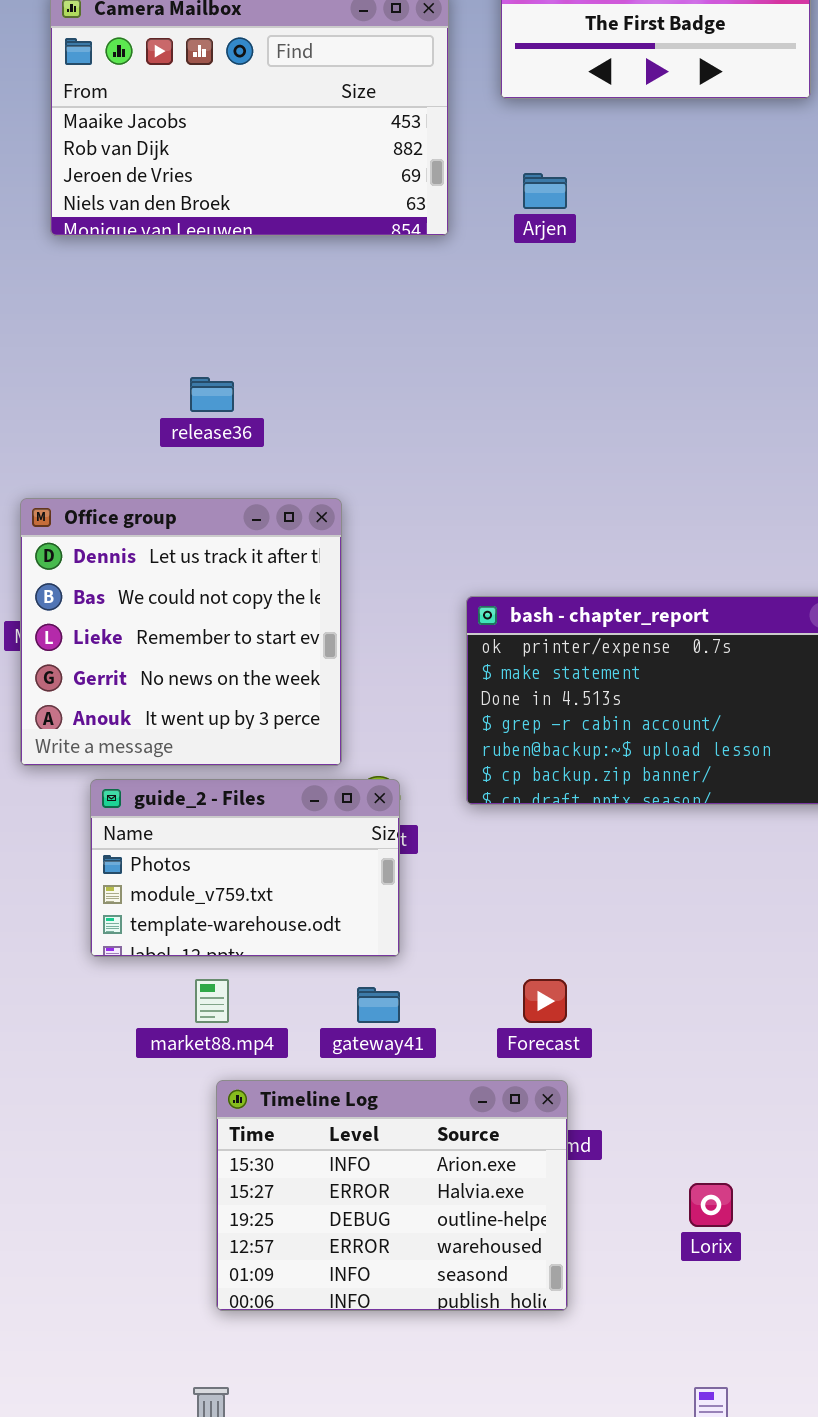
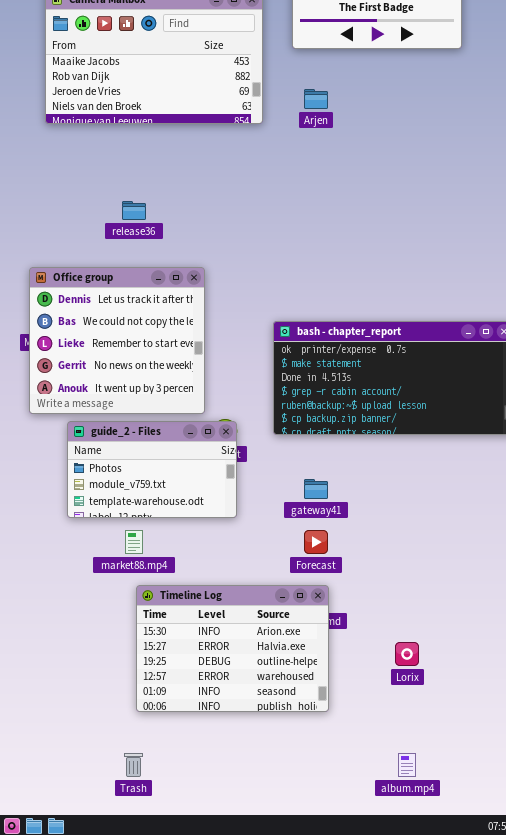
gateway41: [357,987,400,1023] -> [304,479,328,499], moved

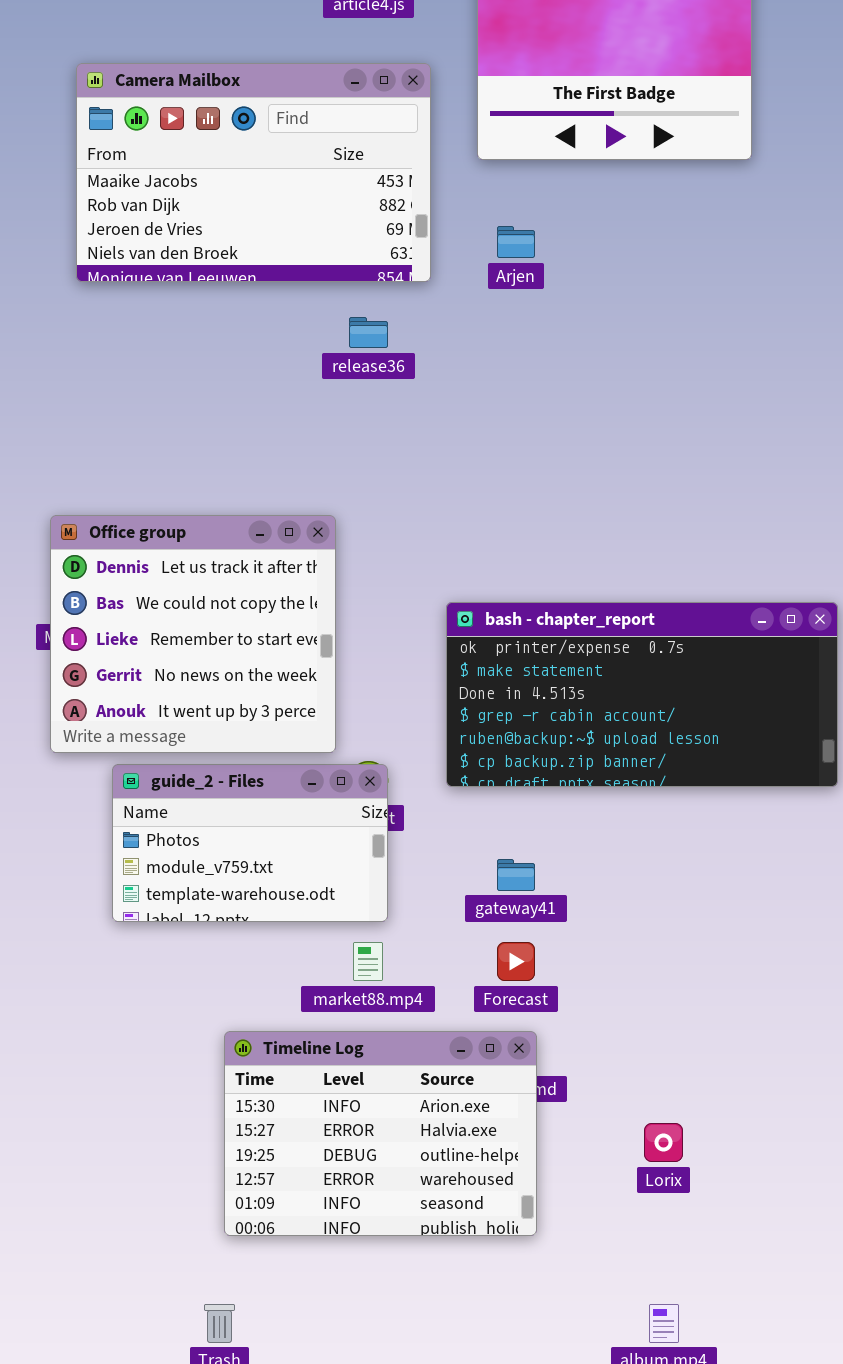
release36: [122,201,146,220] -> [349,317,388,348], moved
market88.mp4: [125,530,143,554] -> [353,942,383,981], moved

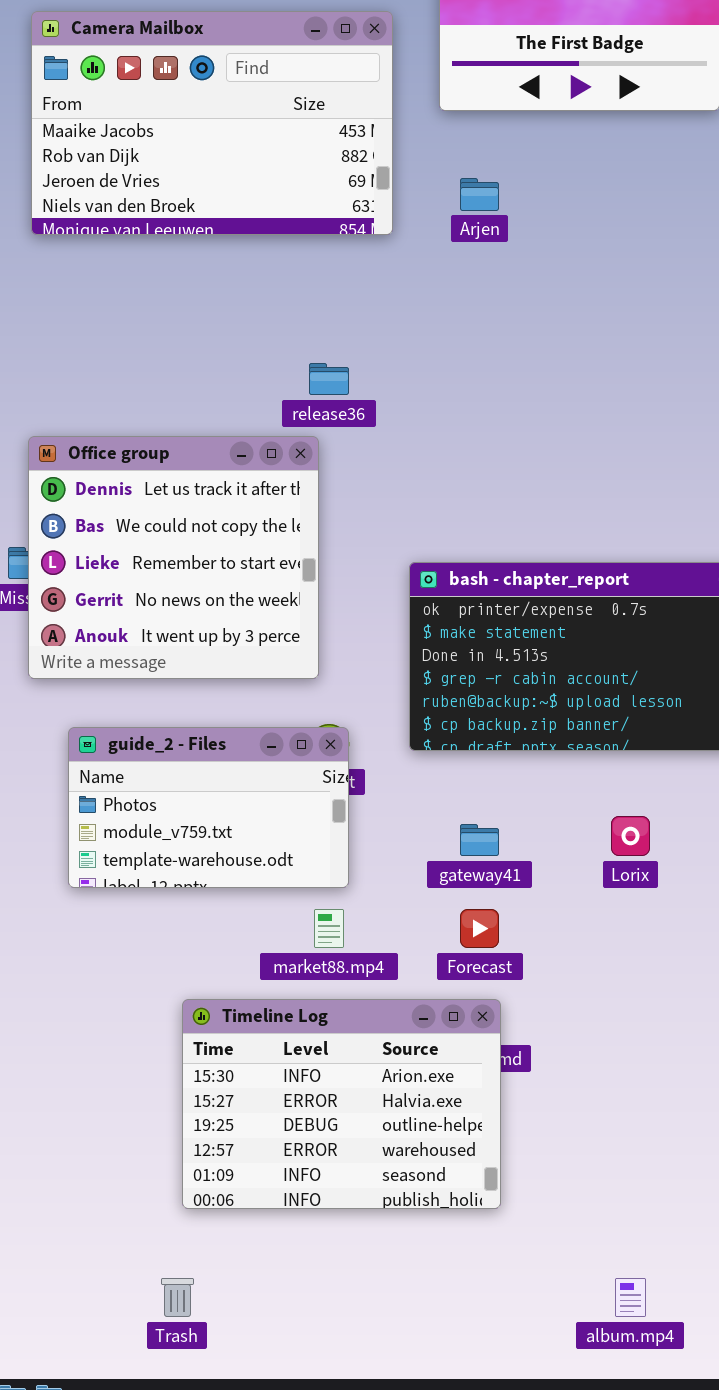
release36: [349,317,388,348] -> [309,363,349,395], moved
Office group: [50,515,336,753] -> [28,436,319,679], moved
Lorix: [644,1123,683,1162] -> [611,816,650,856], moved

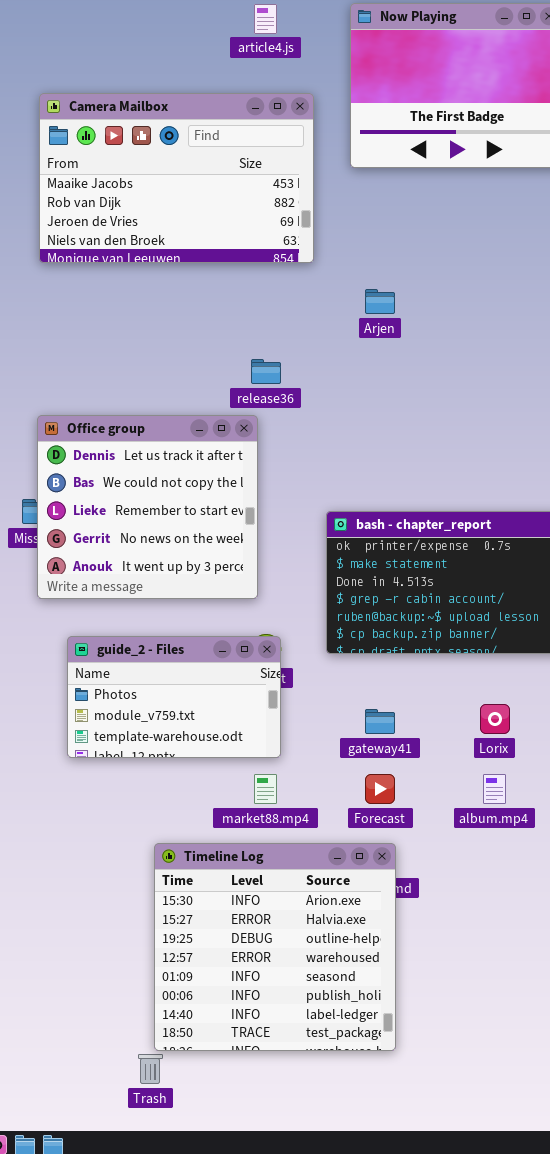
Arjen: [460,178,499,211] -> [365,289,395,314], moved
Timeline Log: [182,999,501,1209] -> [154,843,396,1051], resized
album.mp4: [615,1278,646,1317] -> [483,774,506,804], moved

